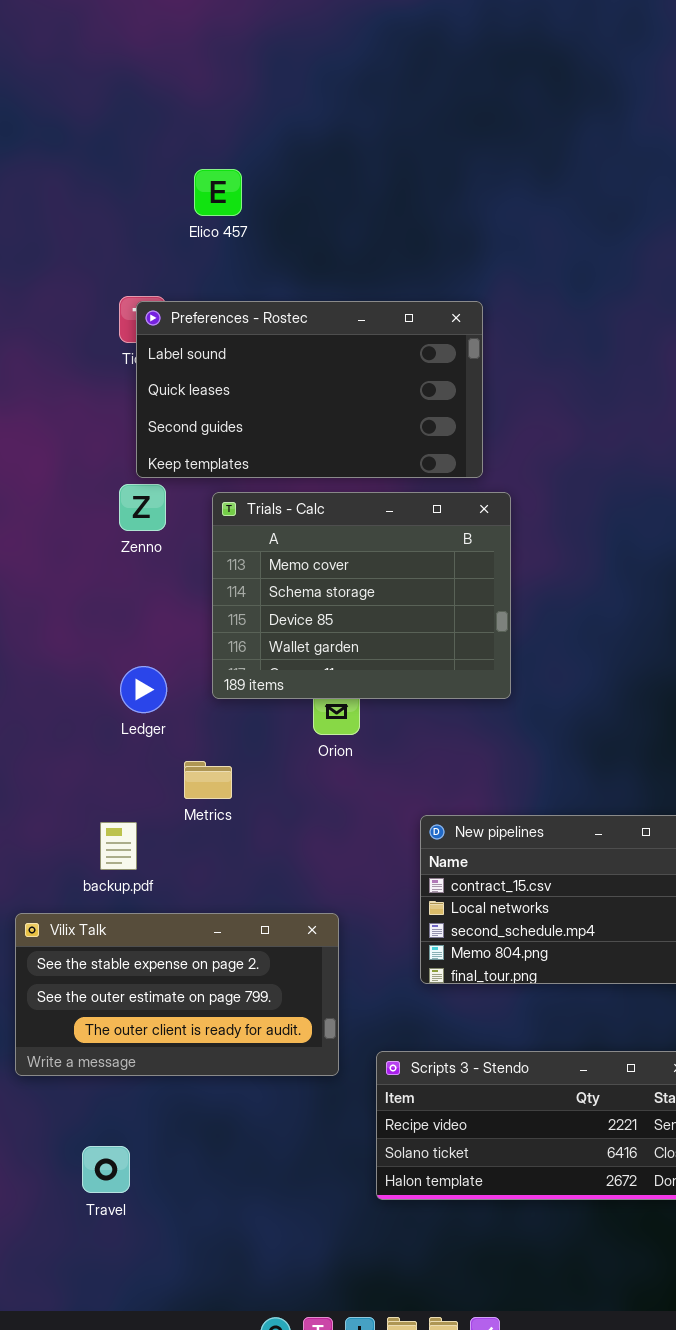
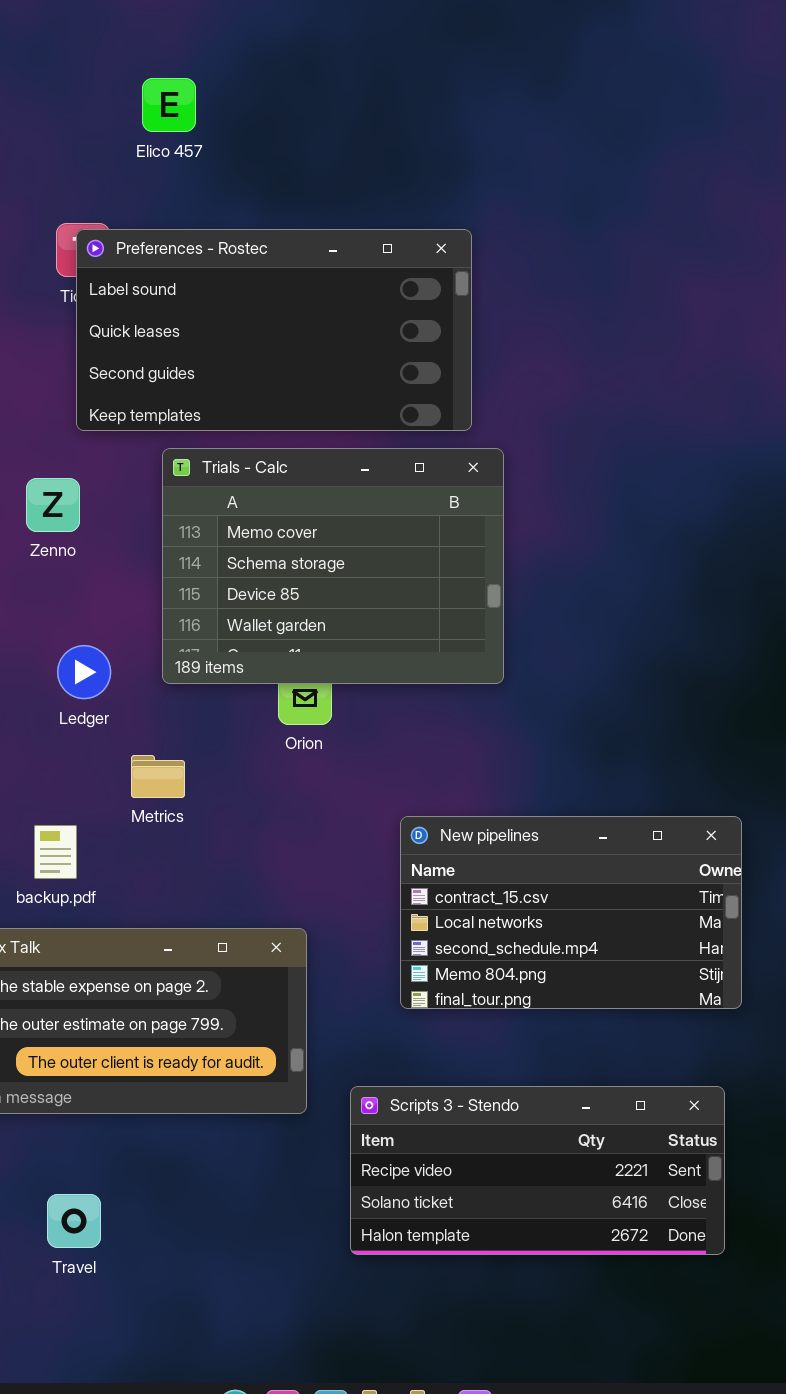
Zenno: [119,484,166,531] -> [26,478,80,532], moved
Travel: [82,1146,130,1193] -> [47,1194,101,1248], moved

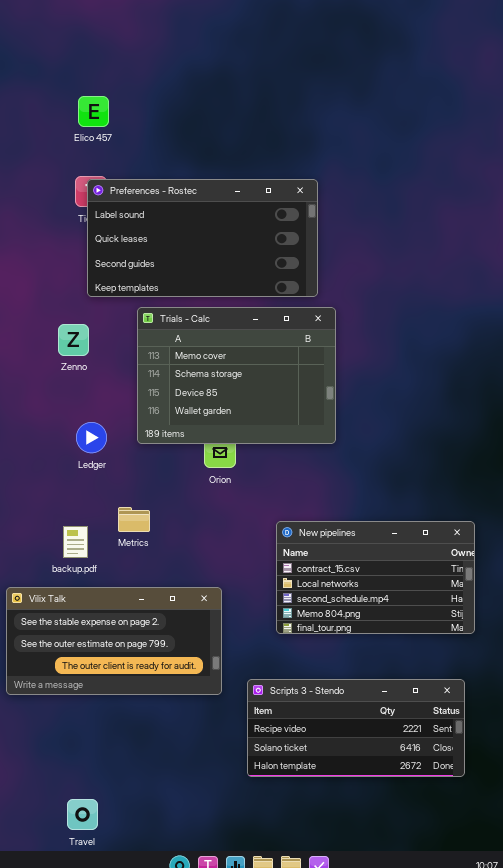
Elico 457: [142,78,196,132] -> [78,96,109,127], moved
Metrics: [131,755,185,798] -> [118,507,150,532], moved
Travel: [47,1194,101,1248] -> [67,799,98,830], moved

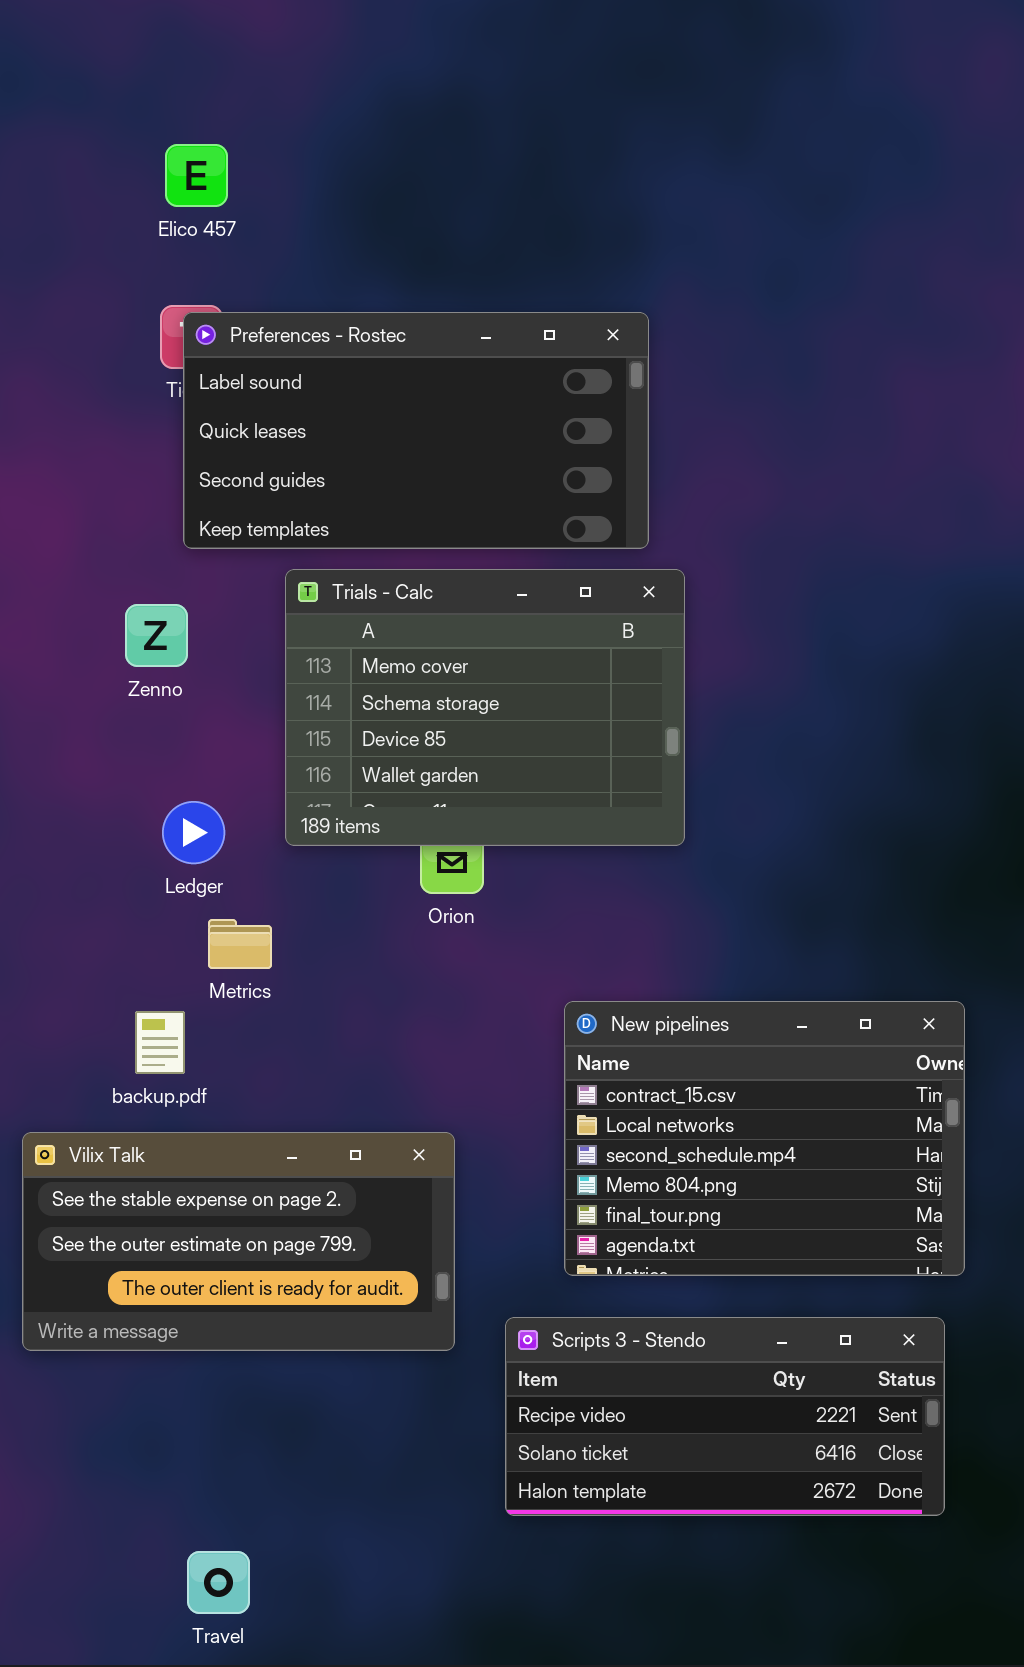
Metrics: [118,507,150,532] -> [208,919,272,969], moved
New pipelines: [276,521,475,634] -> [564,1001,965,1276], resized
Travel: [67,799,98,830] -> [187,1551,250,1614], moved

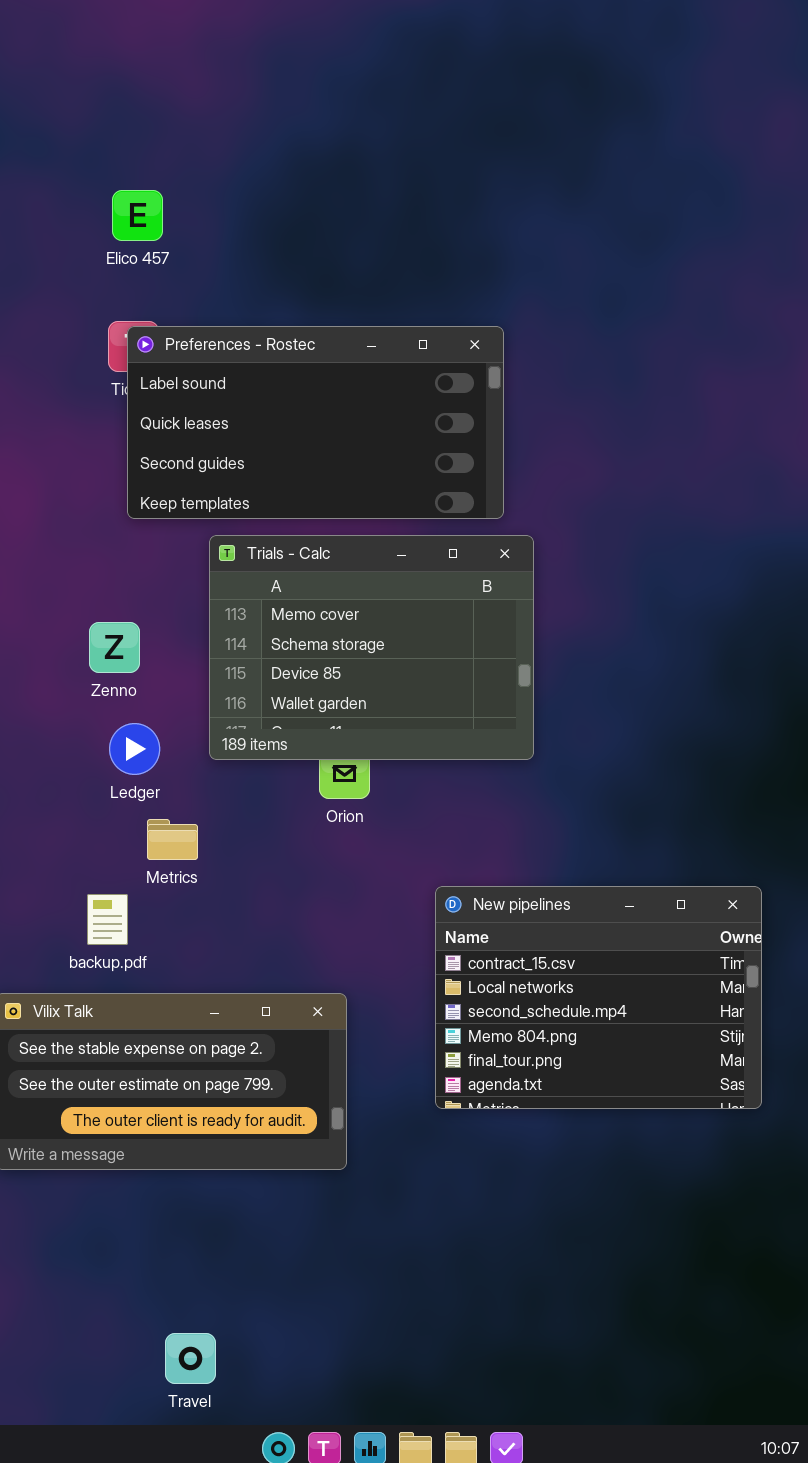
Zenno: [125,604,188,667] -> [89,622,140,673], moved
Scripts 3 - Stendo: [505,1317,945,1516] -> none, closed
Travel: [187,1551,250,1614] -> [165,1333,216,1384], moved

